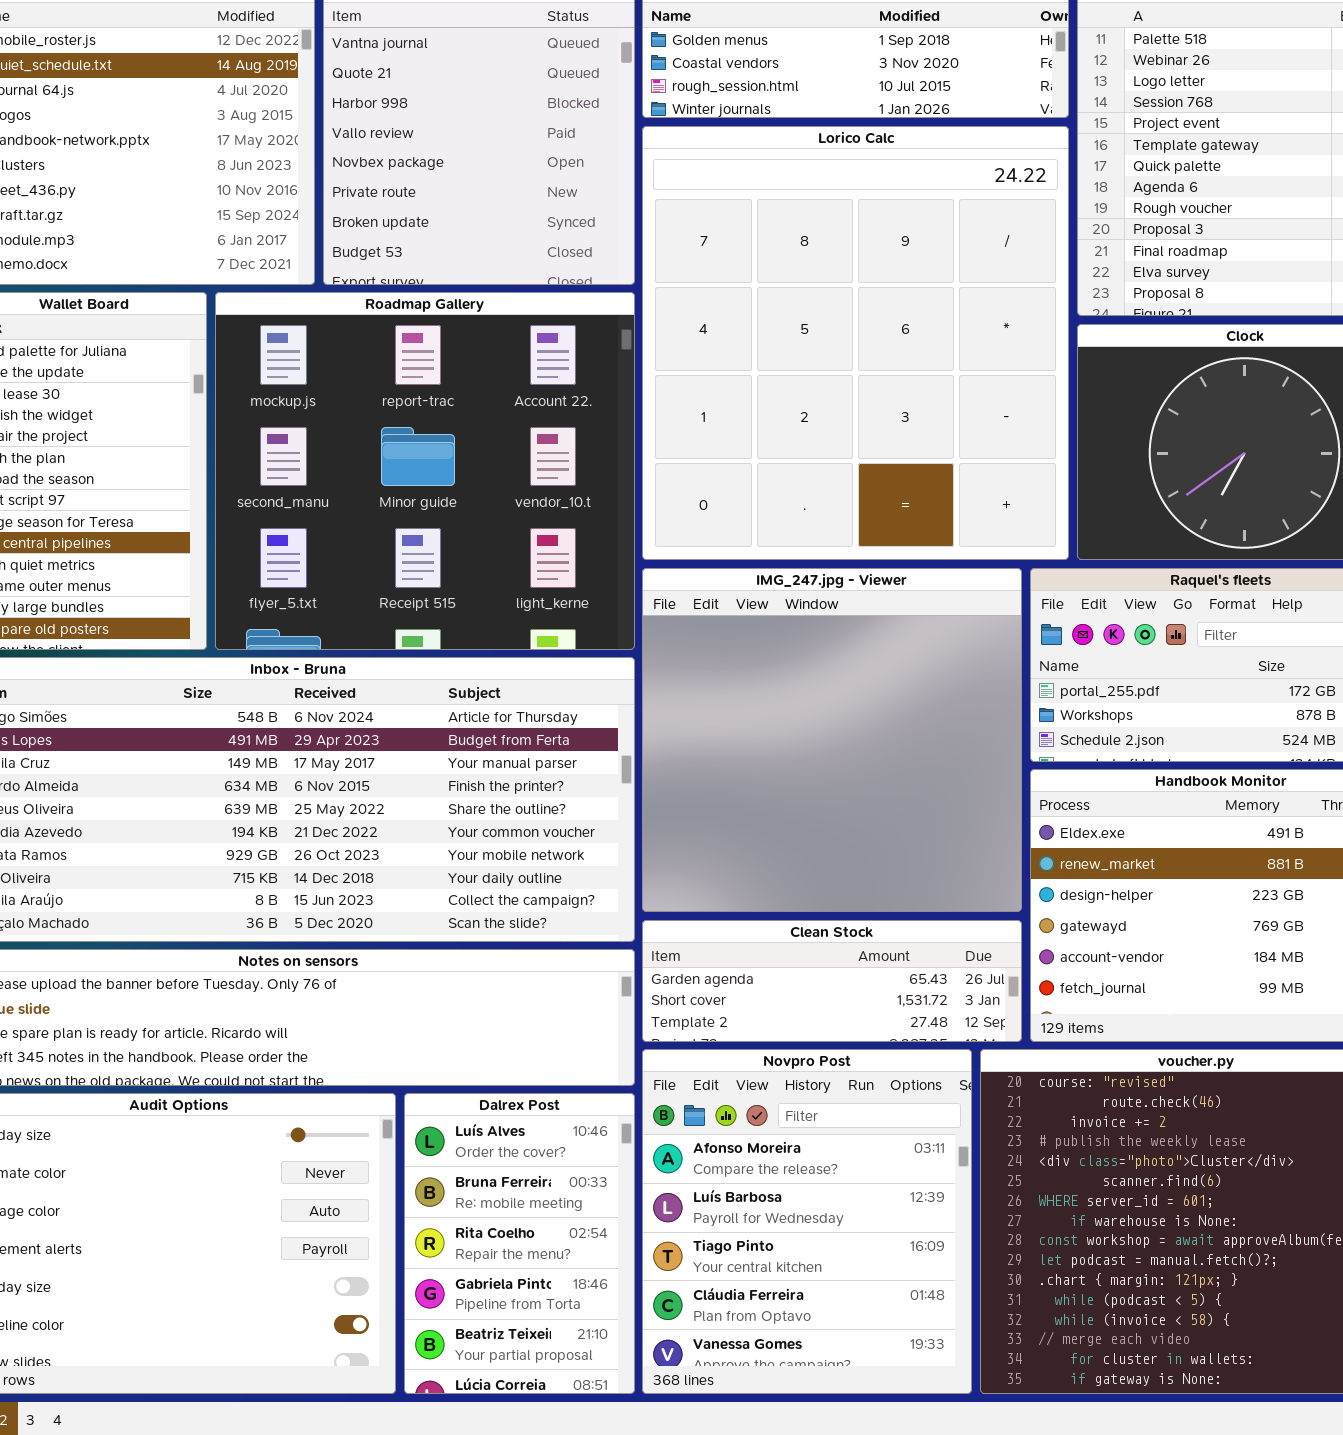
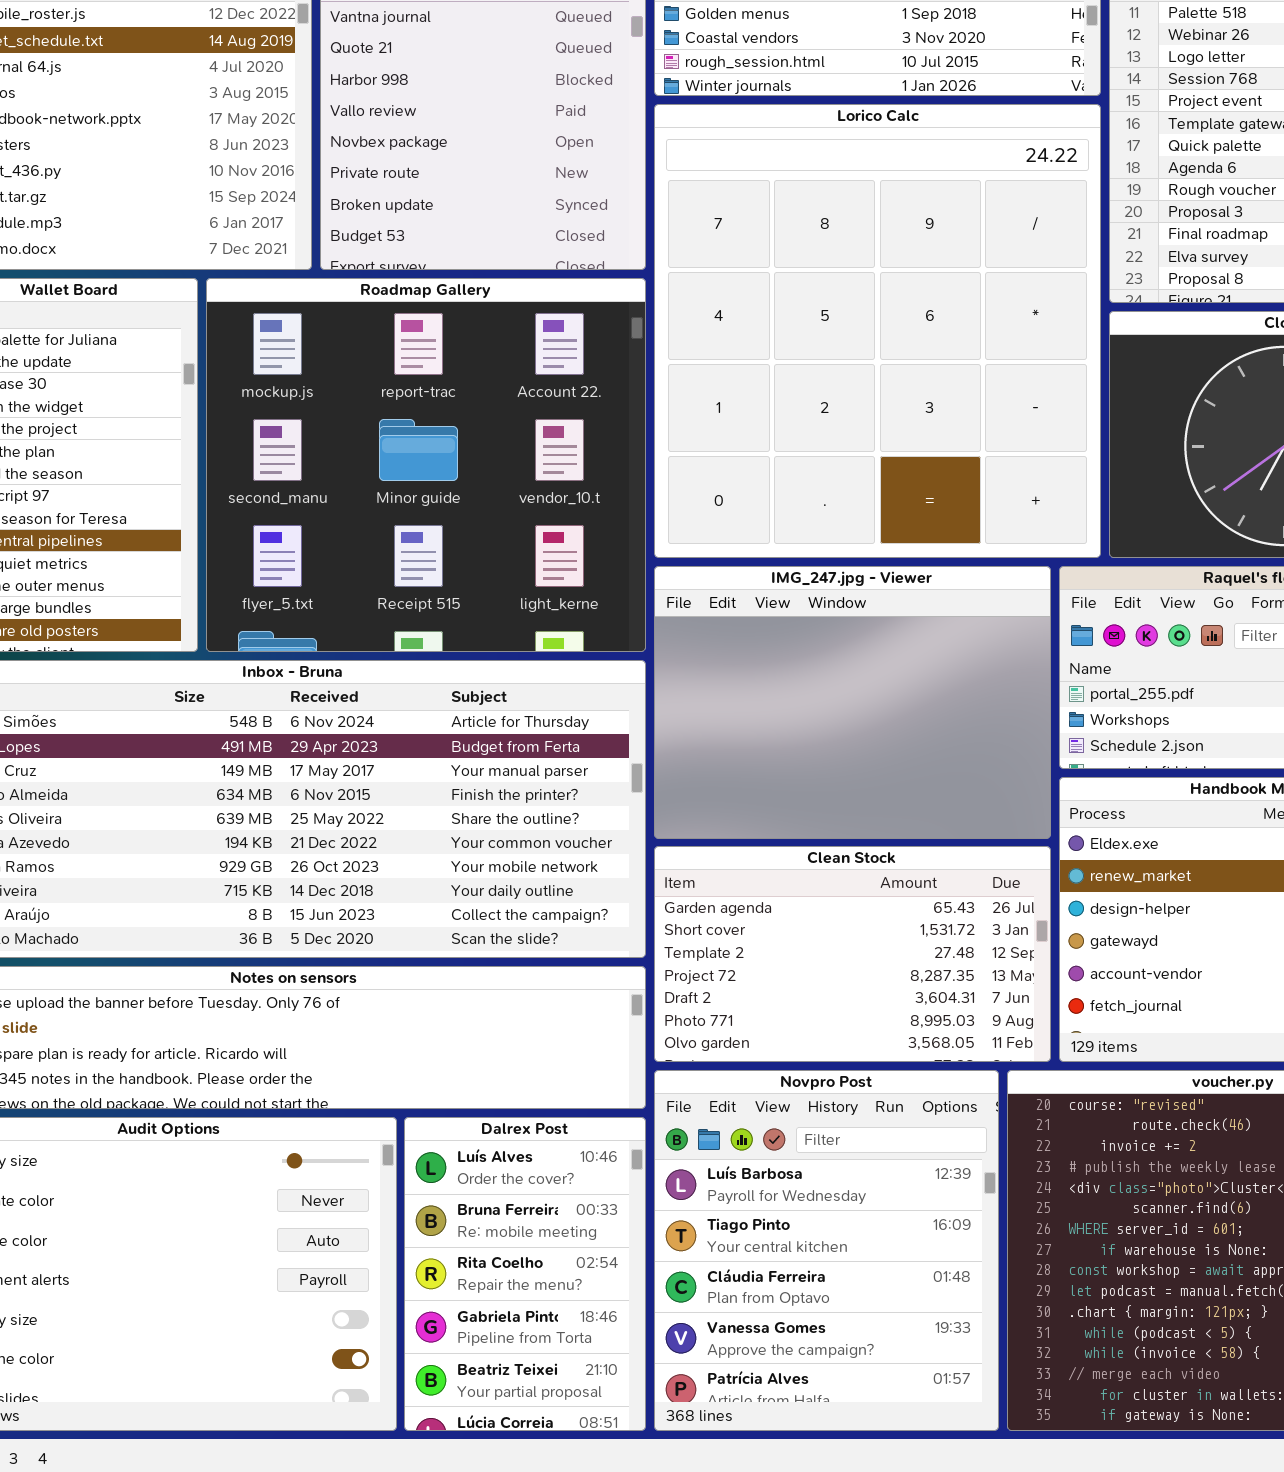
IMG_247.jpg - Viewer: [642,568,1022,912] -> [654,566,1051,839], resized
Clean Stock: [642,920,1022,1042] -> [654,846,1051,1062], resized
Novpro Post: [642,1049,972,1394] -> [654,1070,999,1431], scrolled down 1 row

